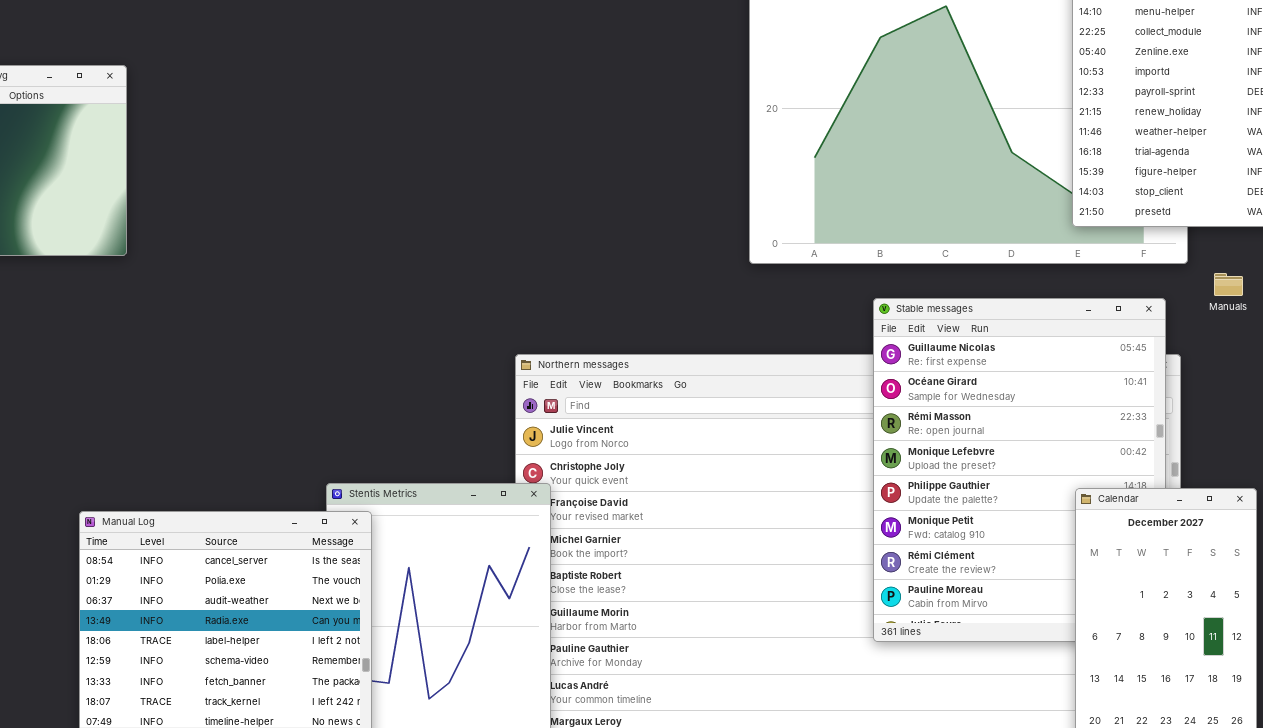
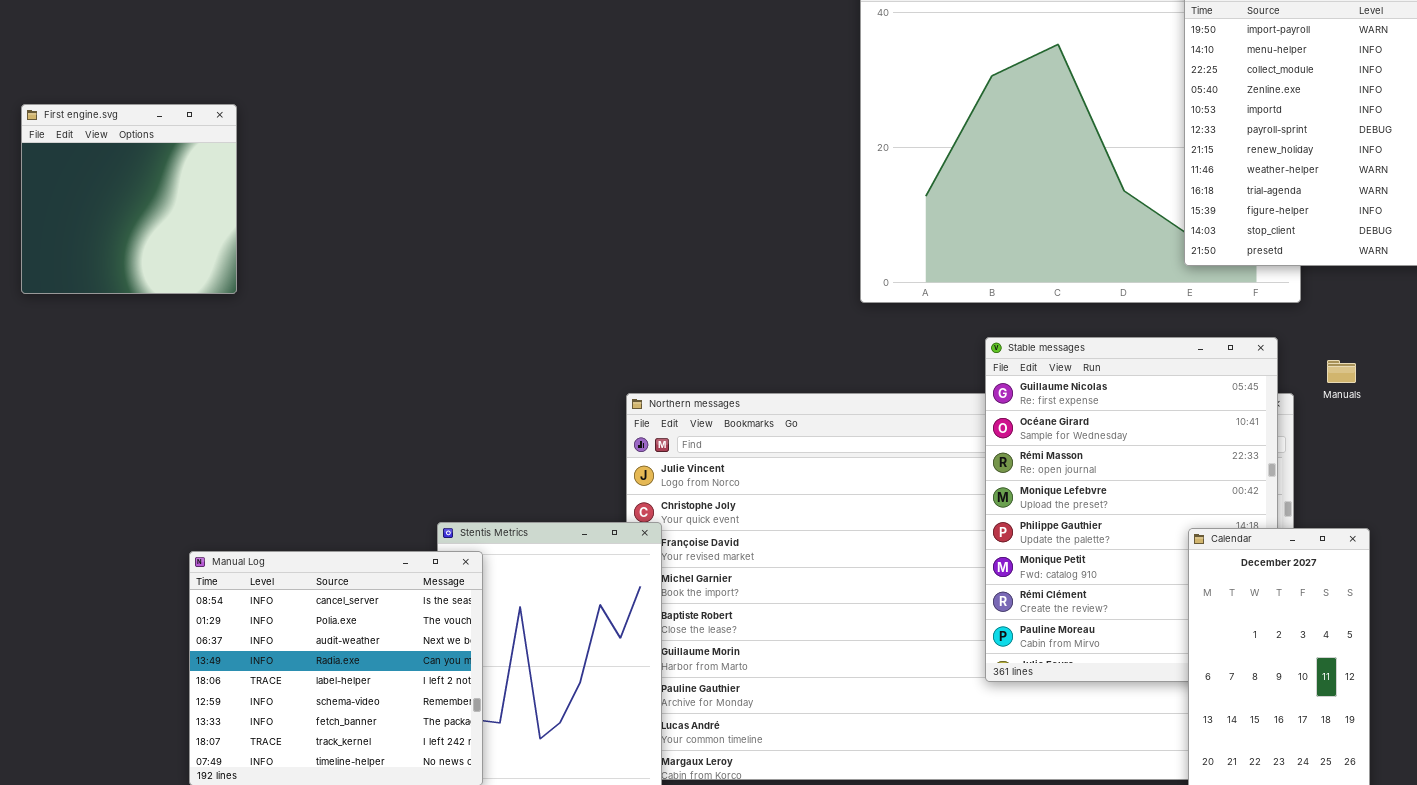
Manuals: [1214,273,1243,296] -> [1327,360,1356,383], moved

